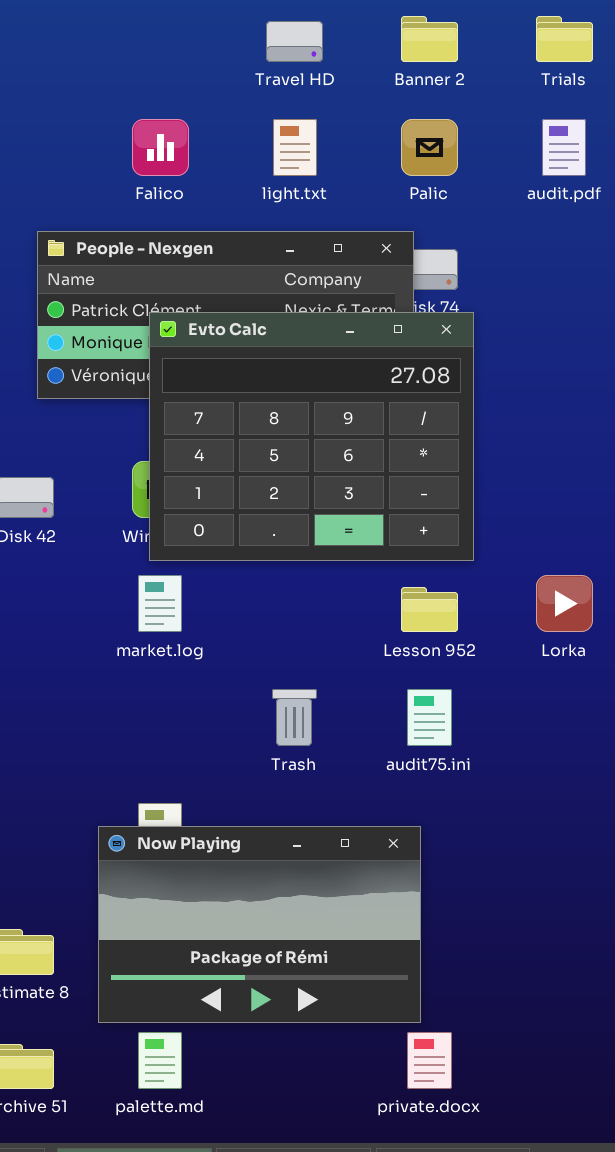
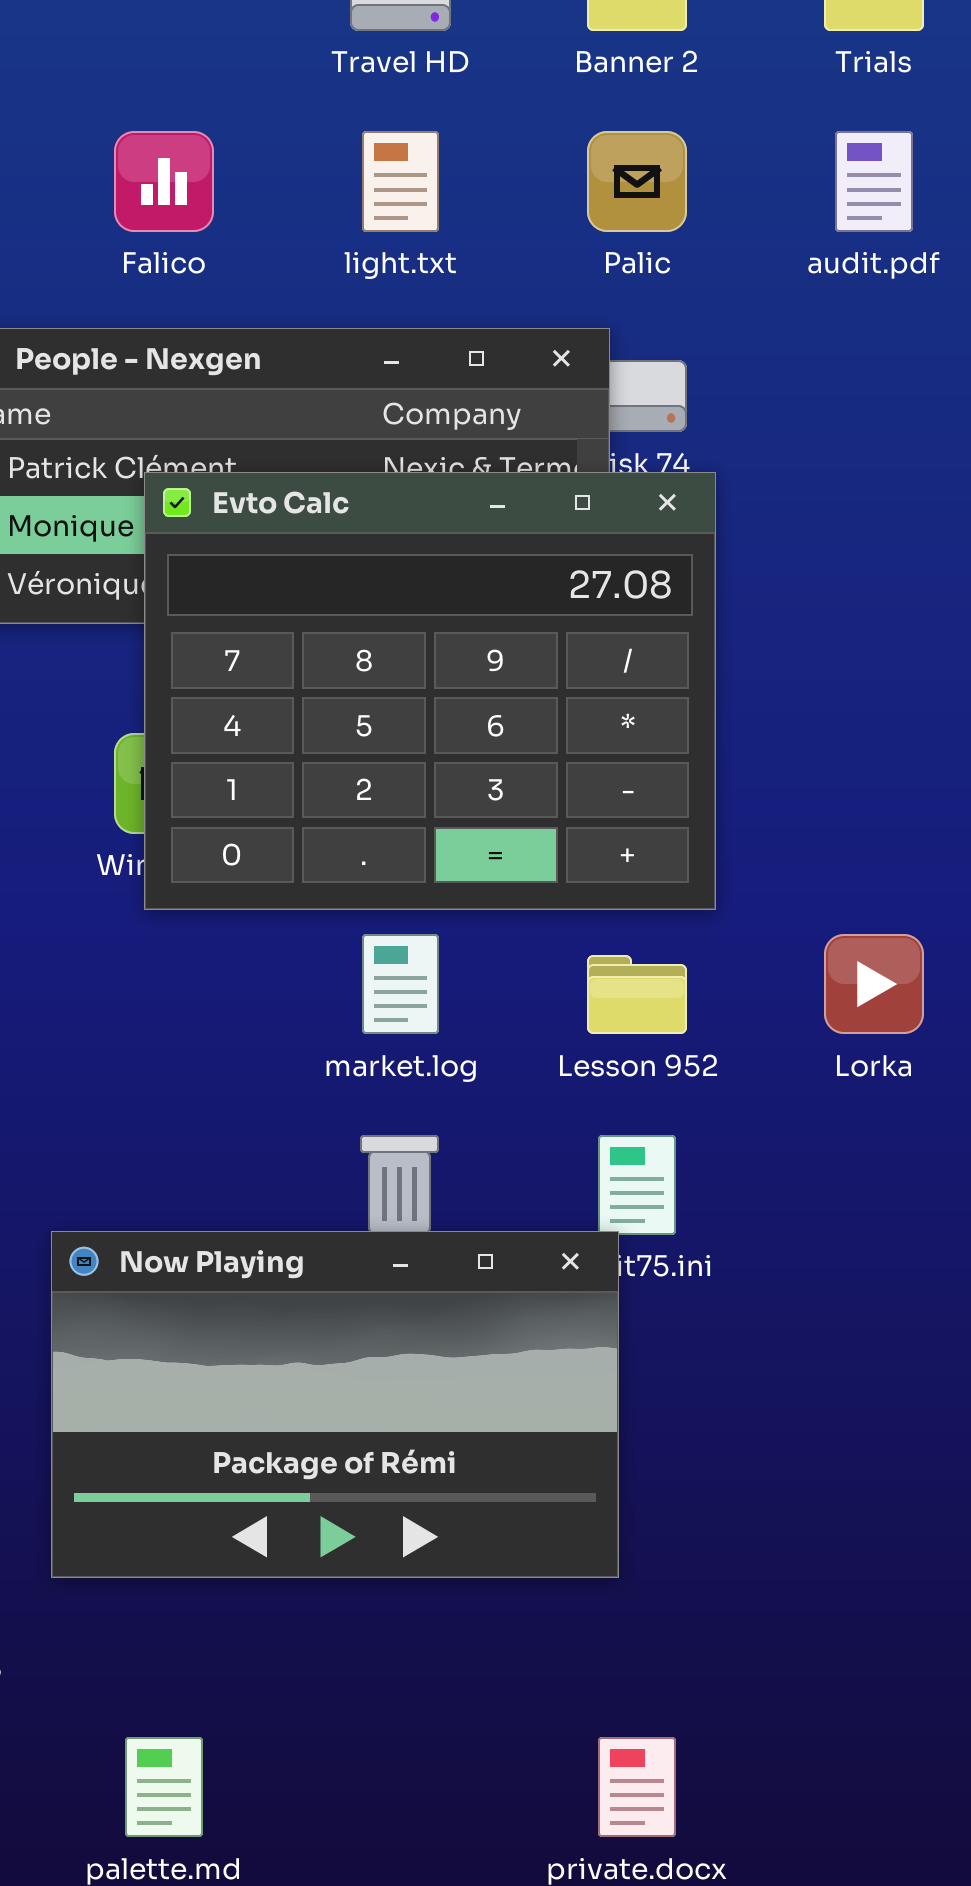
market.log: [138,575,182,632] -> [362,934,439,1034], moved
Now Playing: [98,826,421,1023] -> [51,1231,619,1578], moved

